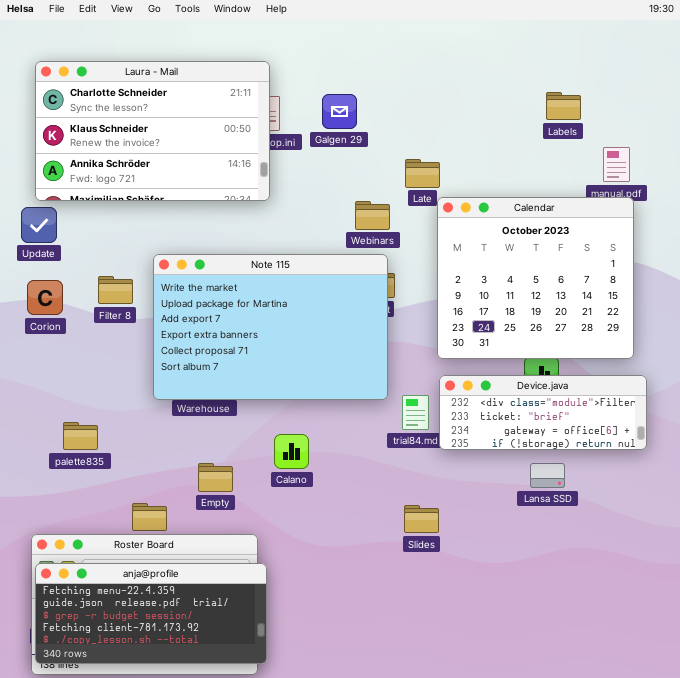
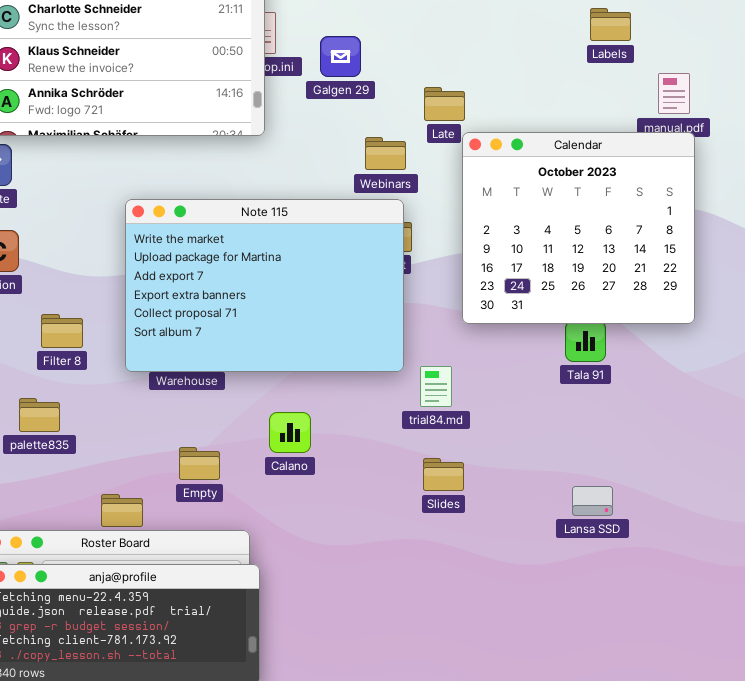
Galgen 29: [322,94,357,129] -> [320,36,361,77], moved
Filter 8: [98,276,133,304] -> [41,314,83,348], moved
Device.java: [439,375,647,450] -> none, closed
Lansa SSD: [530,463,565,488] -> [572,486,613,516], moved
Slides: [404,505,439,533] -> [423,458,464,491], moved

